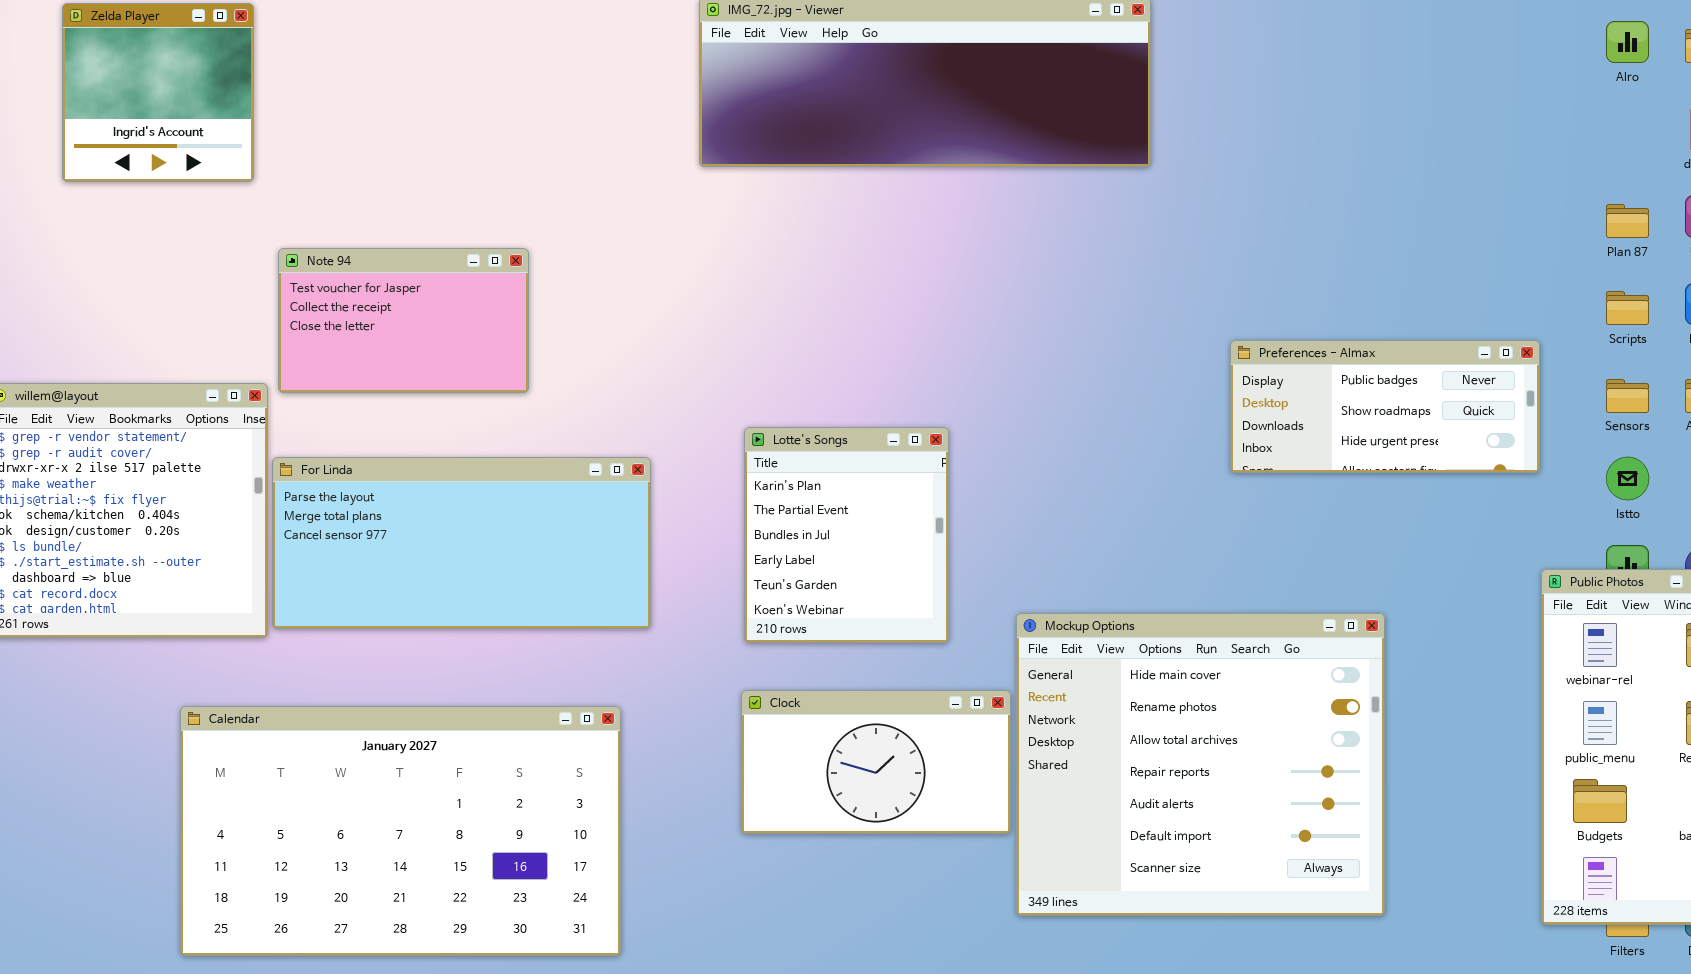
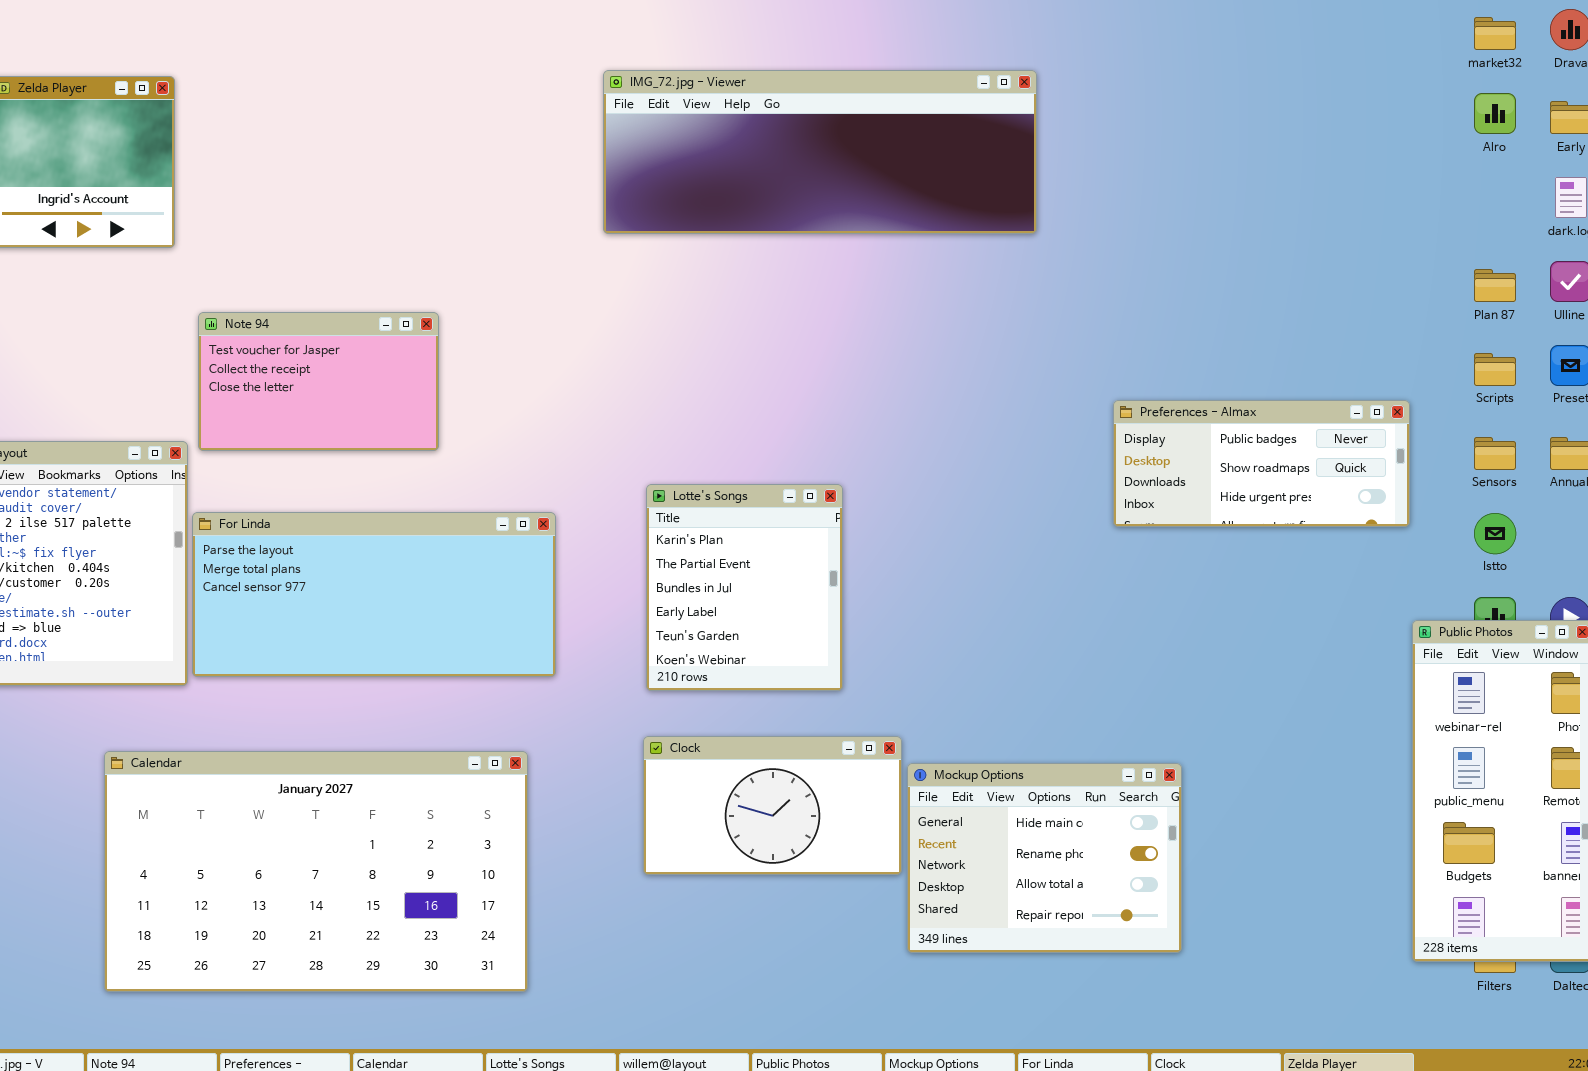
Mockup Options: [1016,613,1385,916] -> [907,763,1182,953], resized

